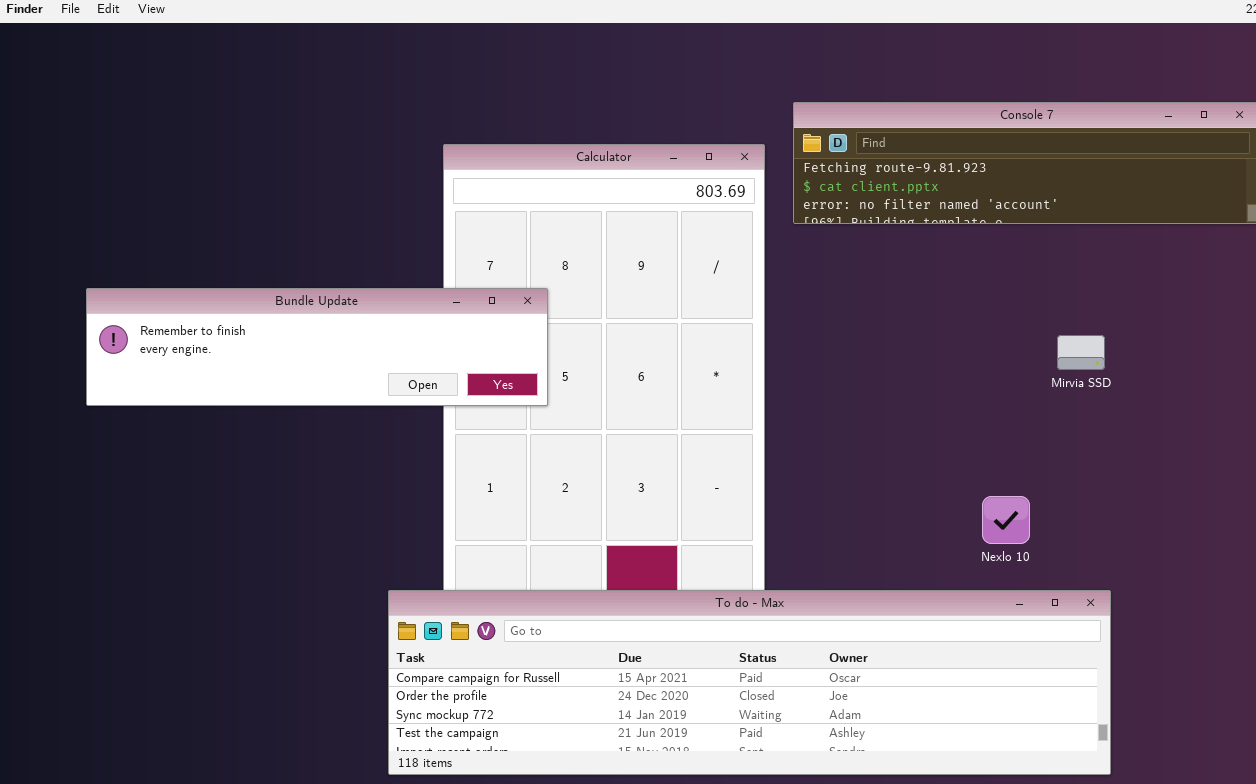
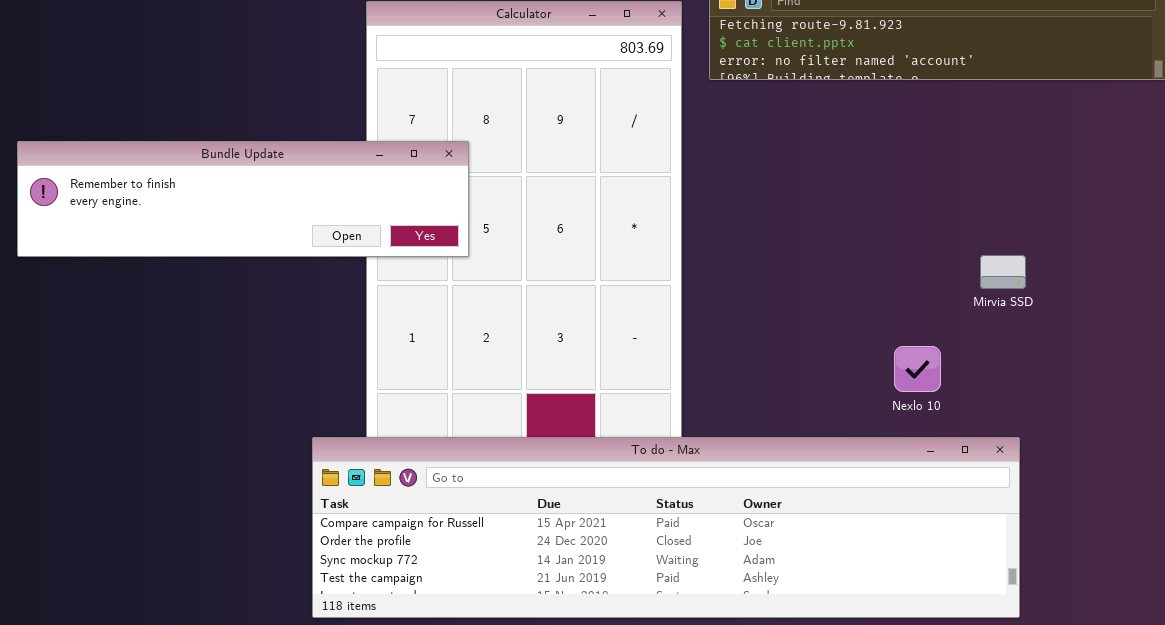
Mirvia SSD: [1057,335,1105,370] -> [980,255,1026,289], moved

